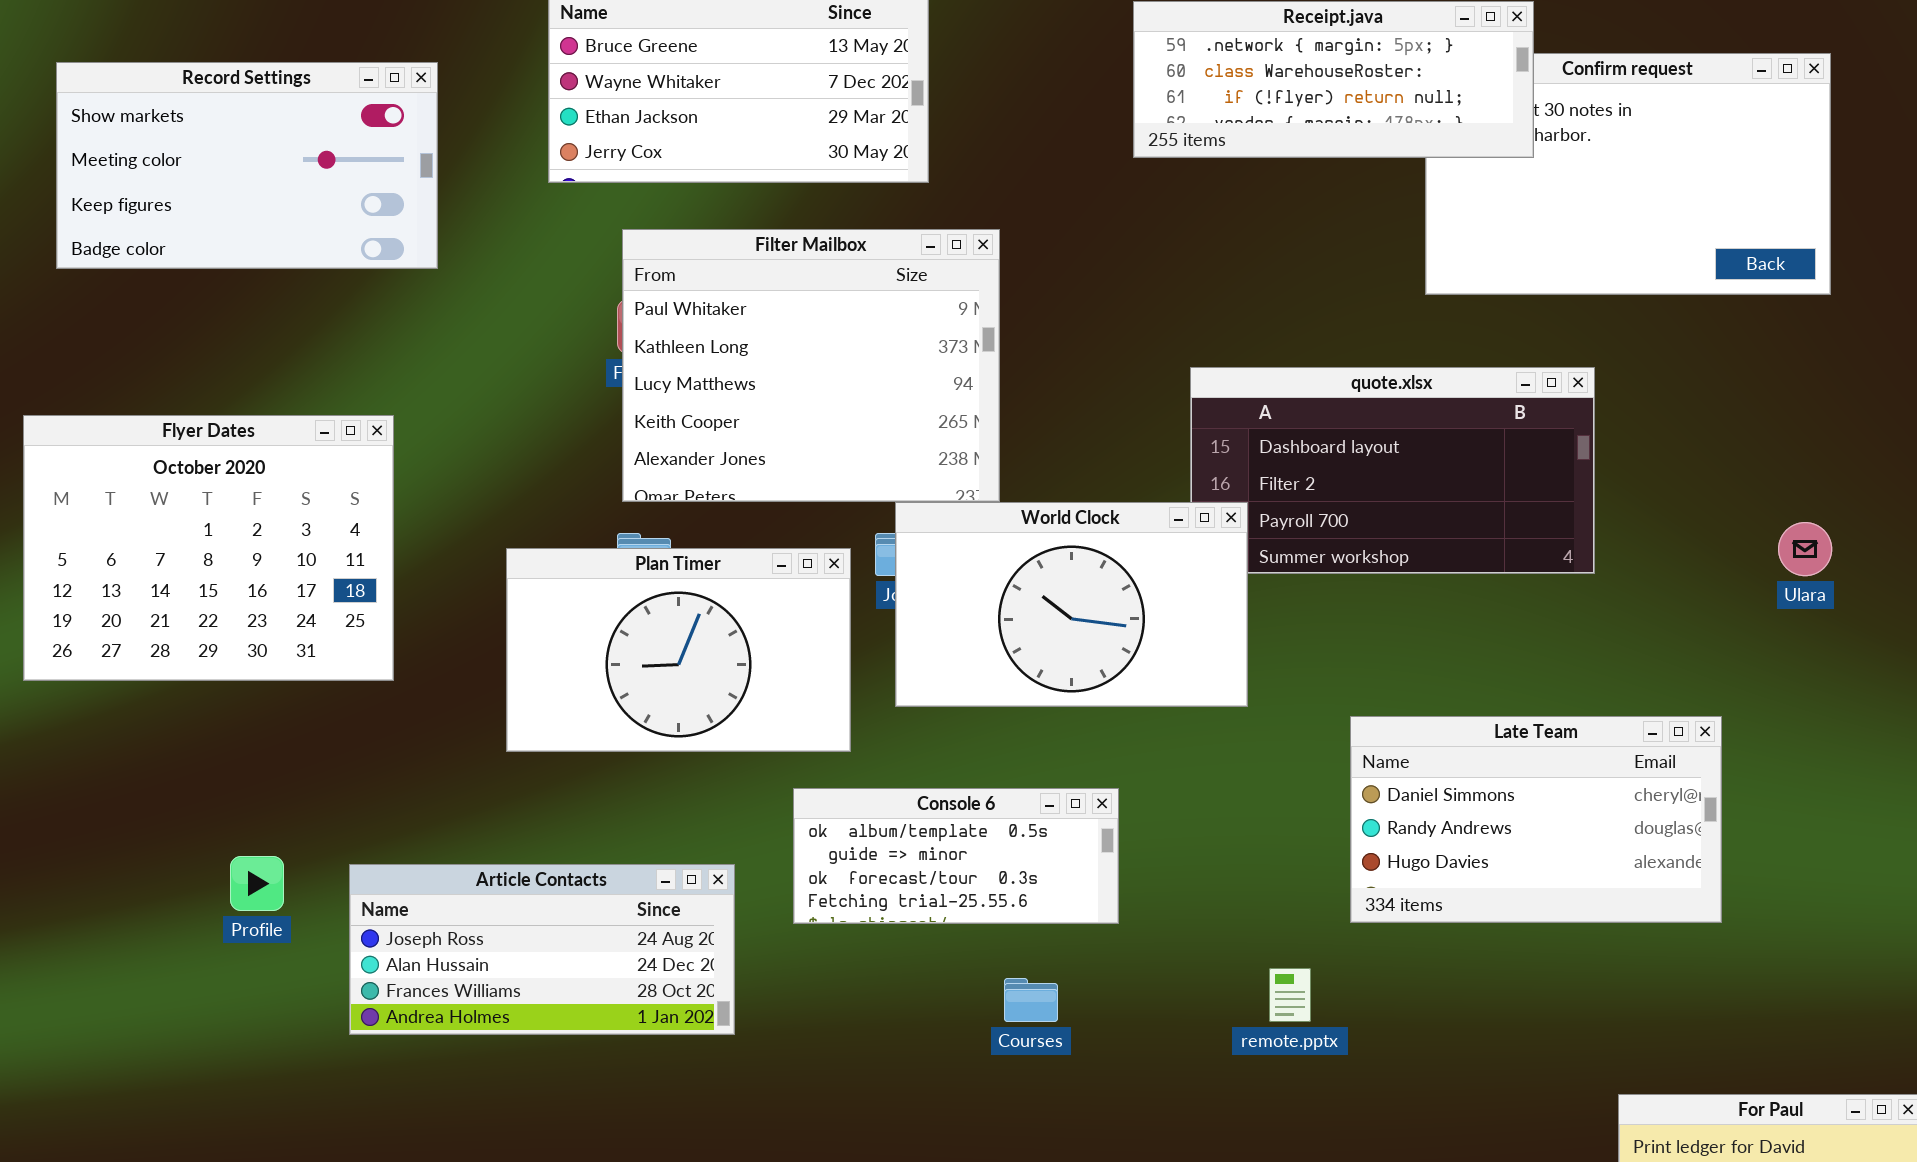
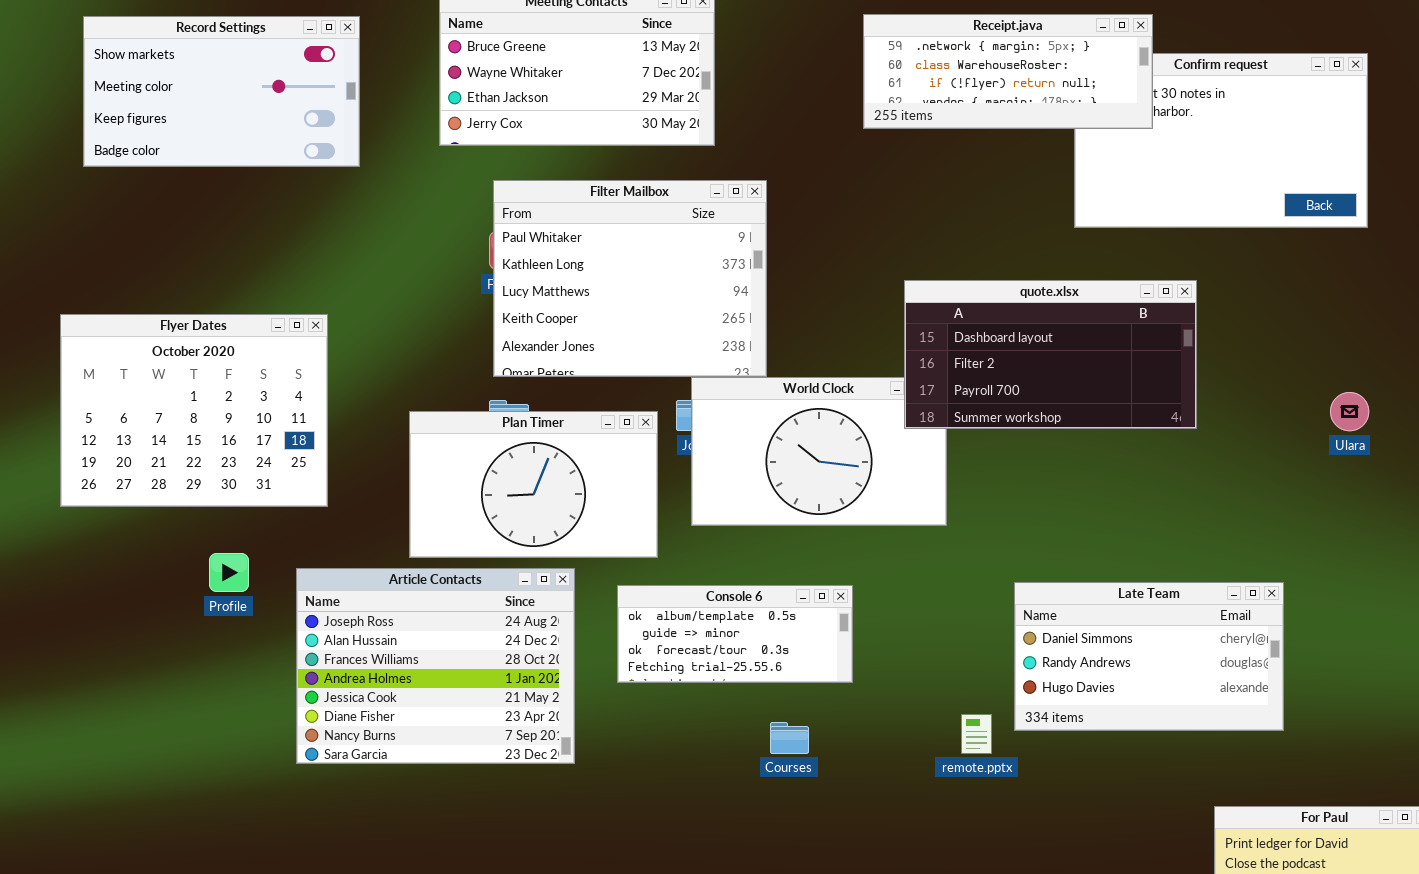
Record Settings: [56,62,438,269] -> [83,16,360,167], moved
quote.xlsx: [1190,367,1595,574] -> [904,280,1197,429], raised
Late Team: [1350,716,1722,923] -> [1014,582,1284,731], moved
Profile: [230,856,284,911] -> [209,553,249,592], moved
Article Contacts: [349,864,735,1035] -> [296,568,575,764], resized

